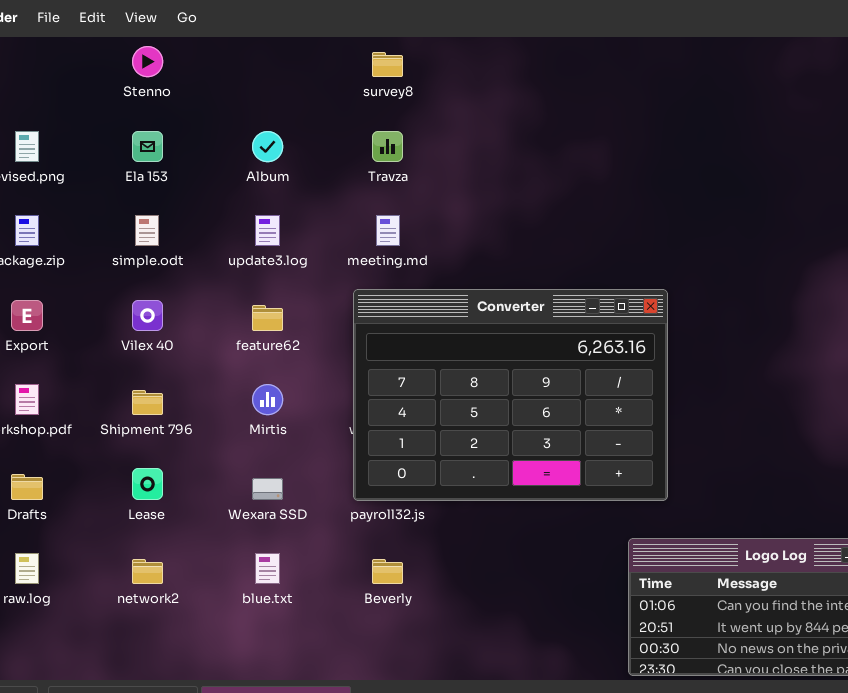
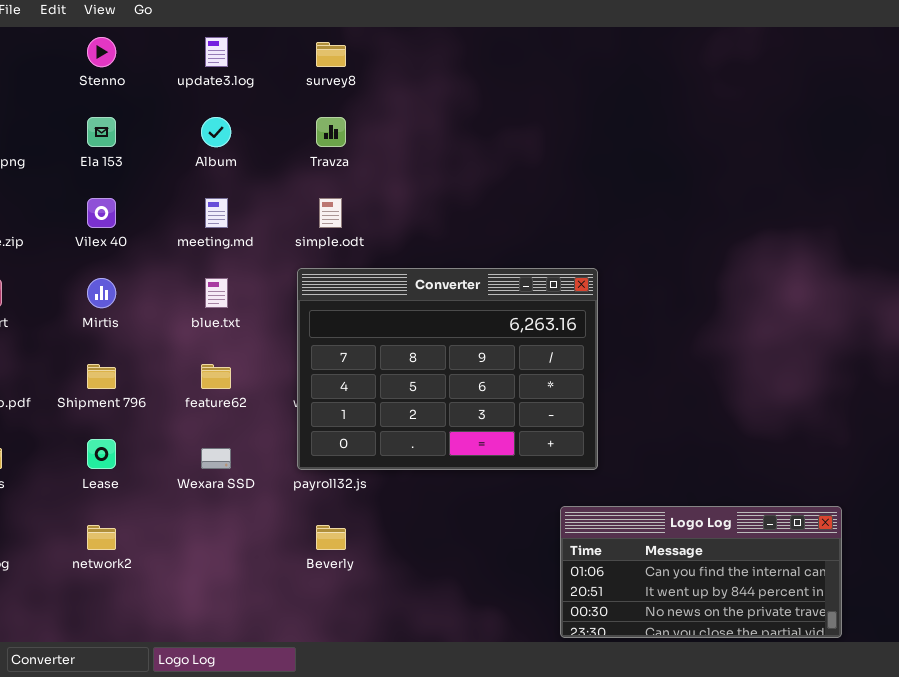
simple.odt: [135,215,159,246] -> [319,198,342,228], moved
update3.log: [255,215,280,246] -> [205,37,228,67], moved
meeting.md: [376,215,400,246] -> [205,198,228,228], moved
Vilex 40: [132,300,163,331] -> [87,198,116,228], moved
feature62: [252,305,283,331] -> [201,364,231,389], moved
Mirtis: [252,384,283,415] -> [87,278,116,308], moved
blue.txt: [255,553,280,584] -> [205,278,228,308], moved

